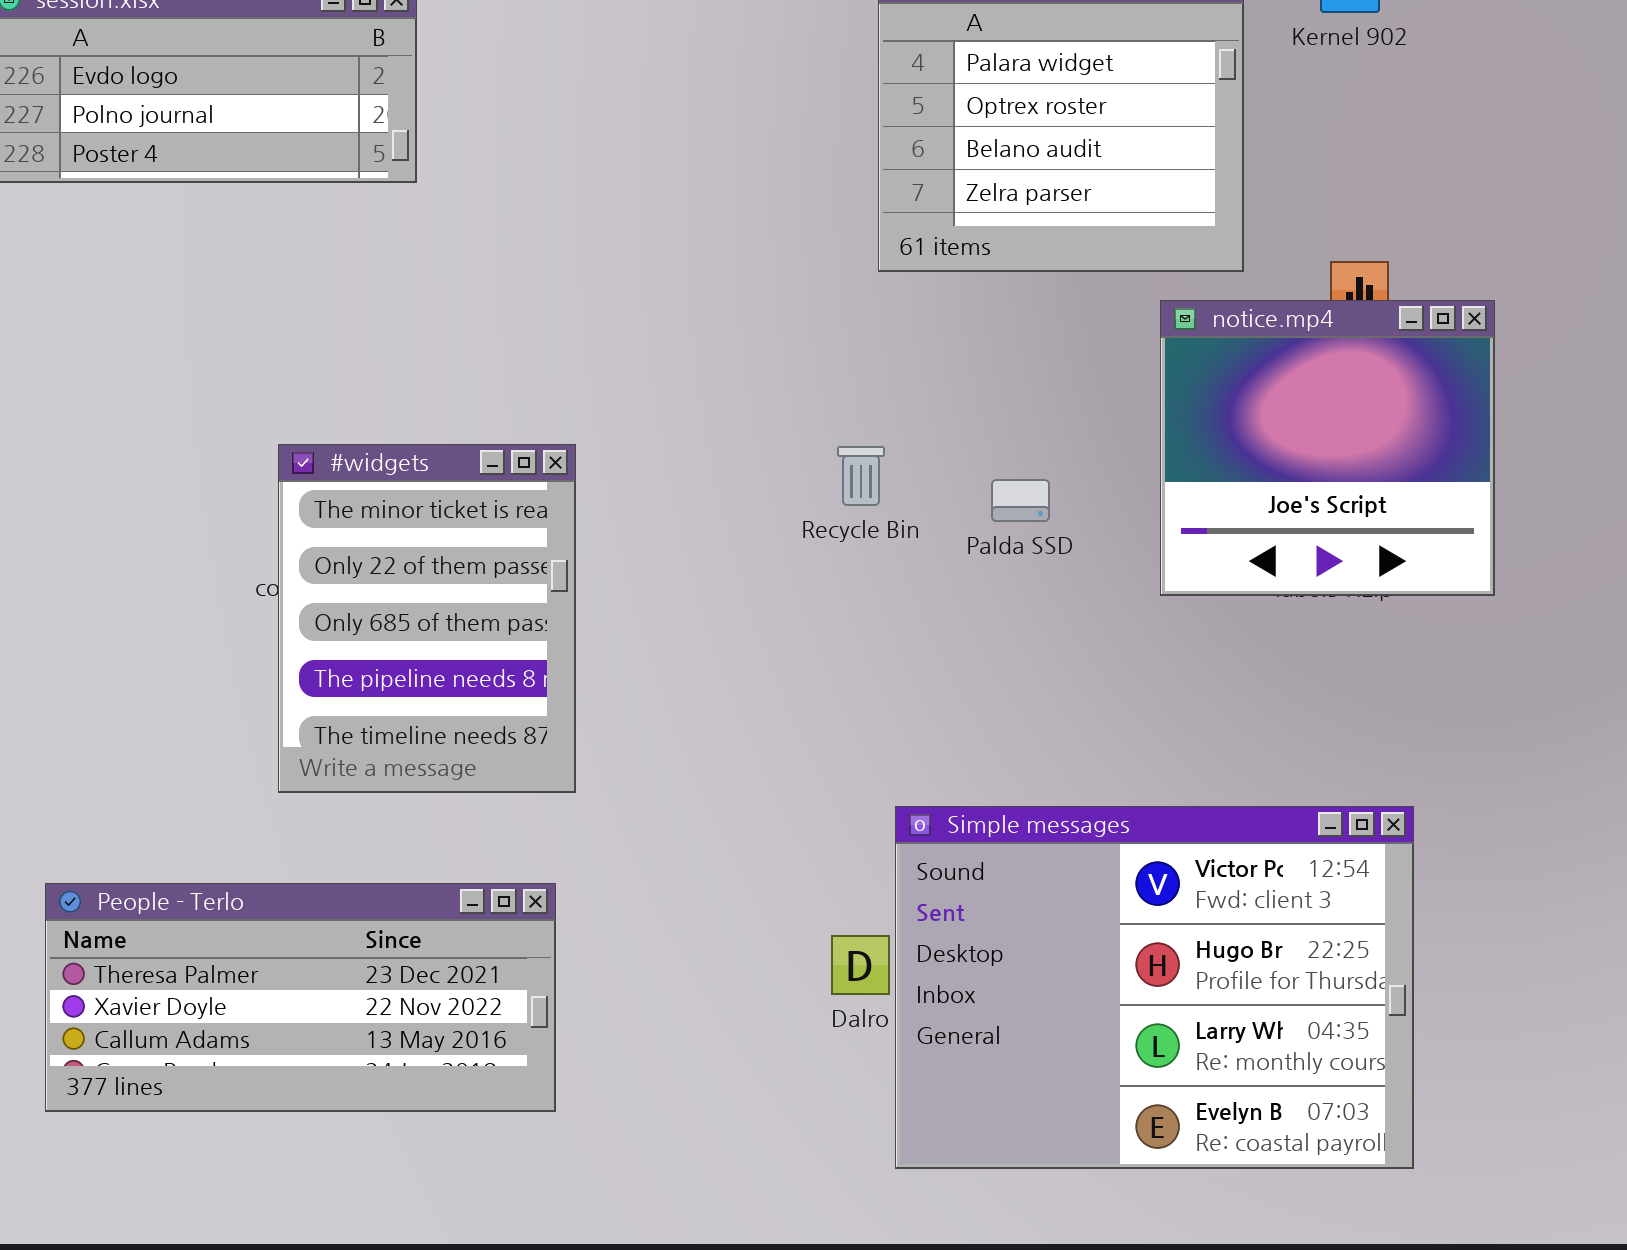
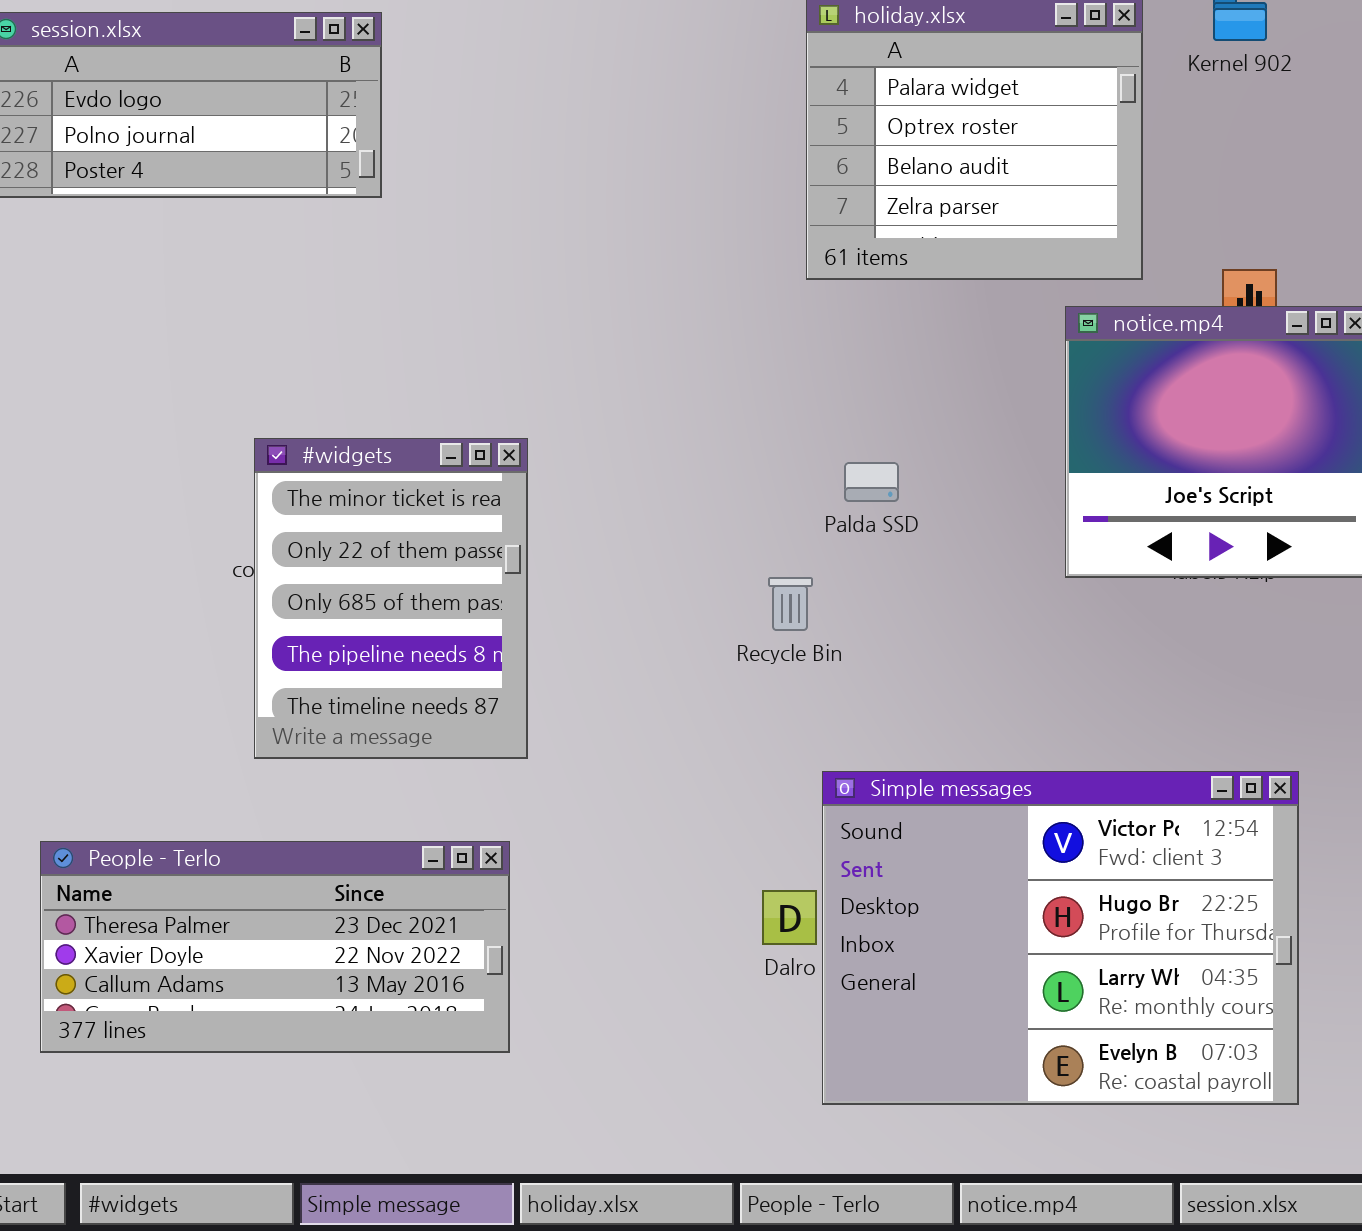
Recycle Bin: [837,446,885,506] -> [768,577,813,631], moved
Palda SSD: [991,479,1050,522] -> [844,462,899,502], moved

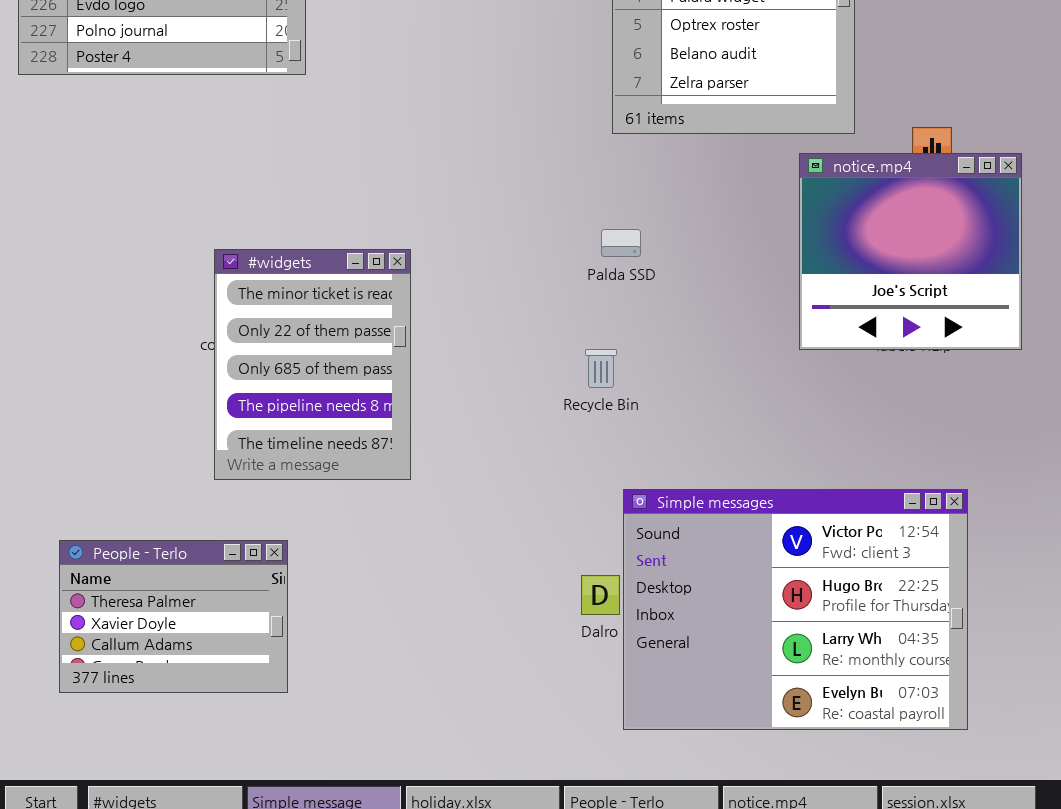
Palda SSD: [844,462,899,502] -> [601,229,641,257], moved
People - Terlo: [40,841,510,1053] -> [59,540,288,693], resized

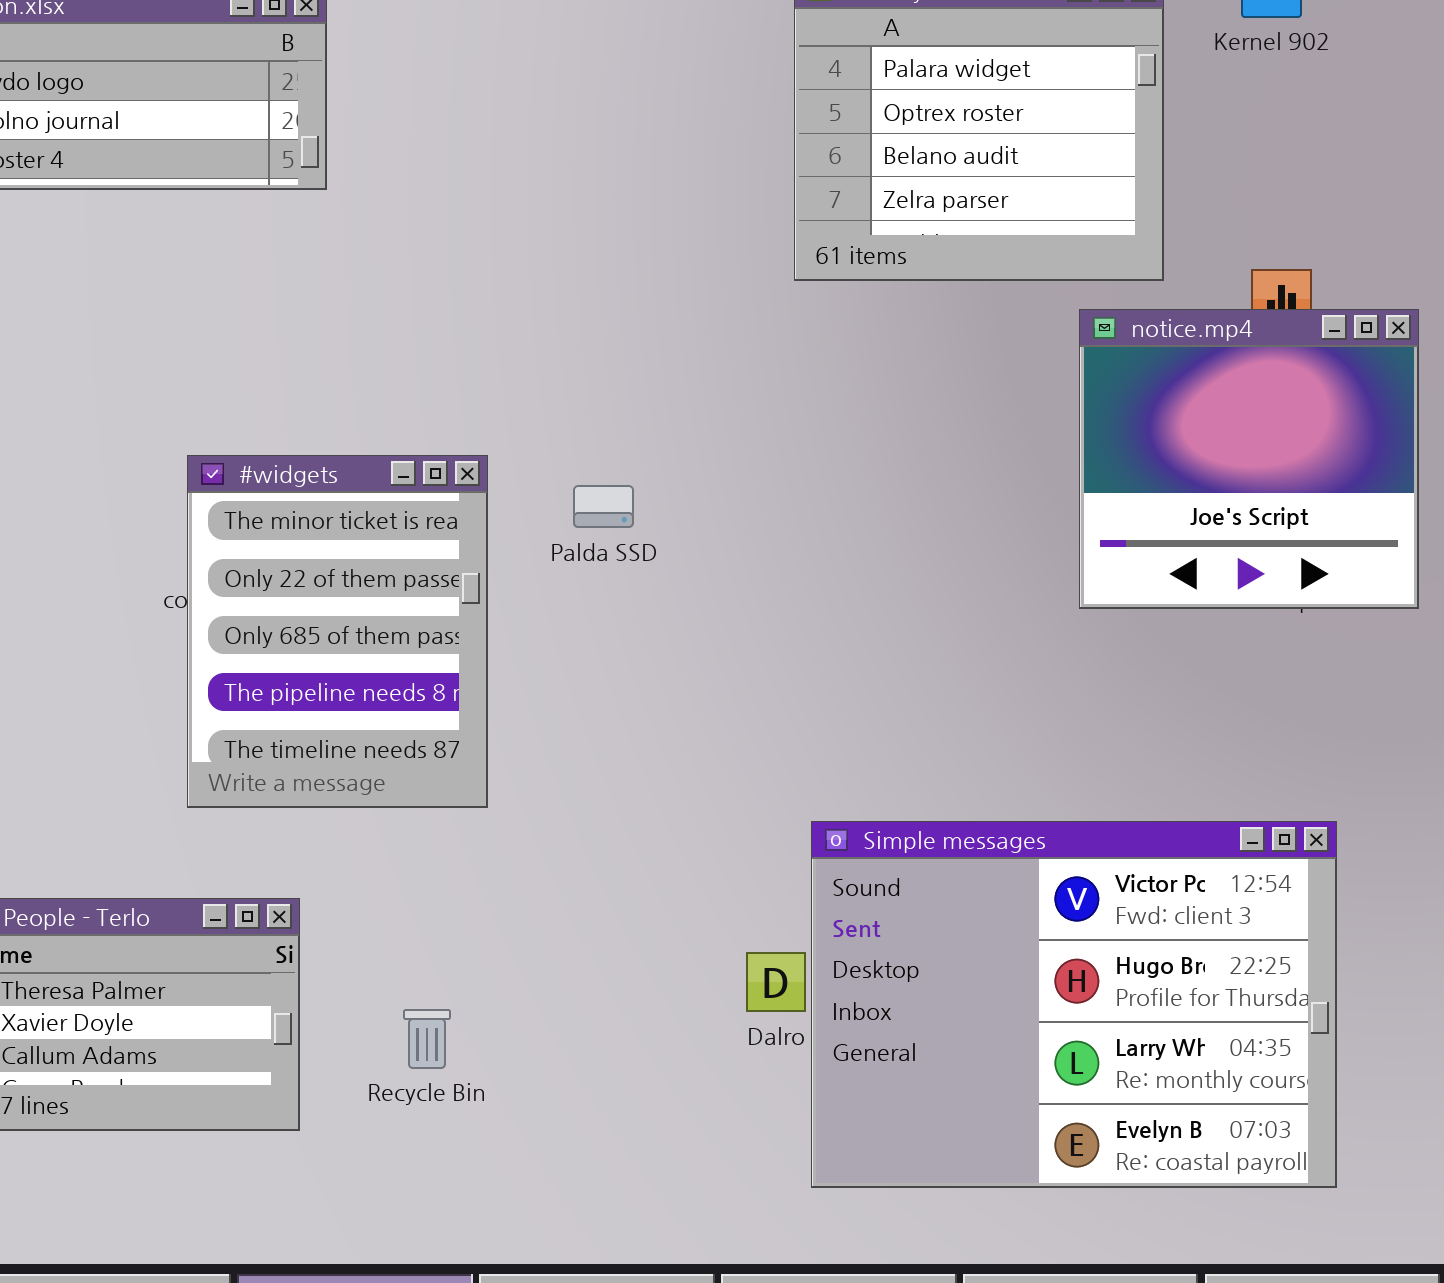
Palda SSD: [601,229,641,257] -> [573,485,634,528], moved
Recycle Bin: [585,349,617,388] -> [403,1009,451,1069], moved

